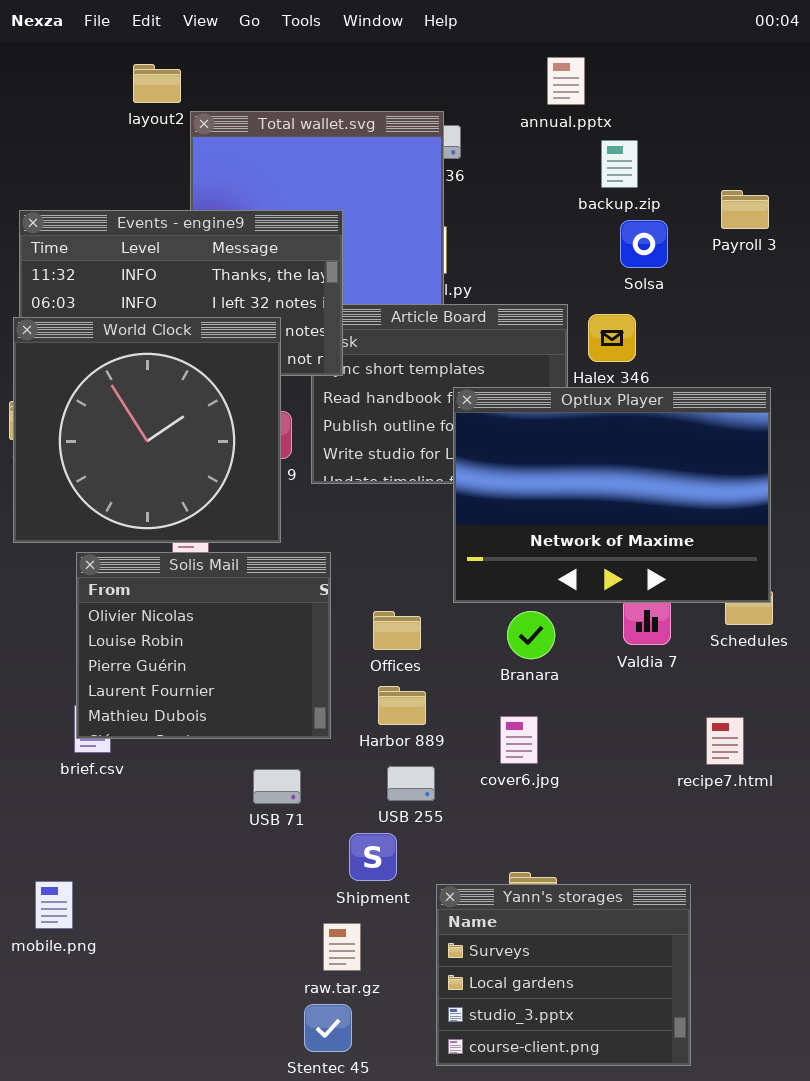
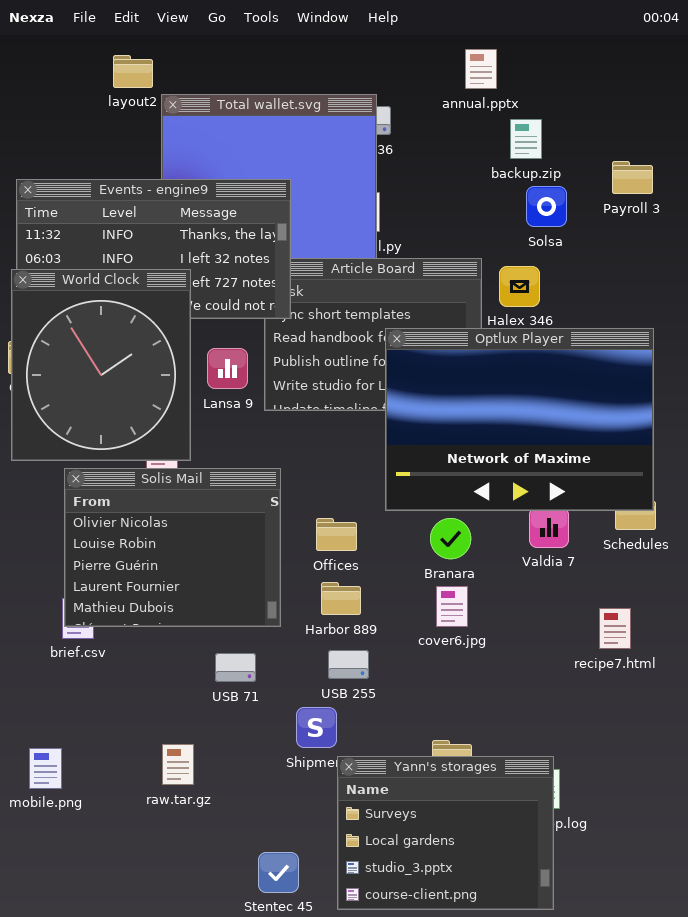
World Clock: [13,317,281,543] -> [11,269,191,461], resized
cover6.jpg: [500,716,538,764] -> [436,586,468,627], moved
Yann's storages: [436,884,691,1066] -> [337,756,554,910], moved
raw.tar.gz: [323,923,361,971] -> [162,744,194,785], moved

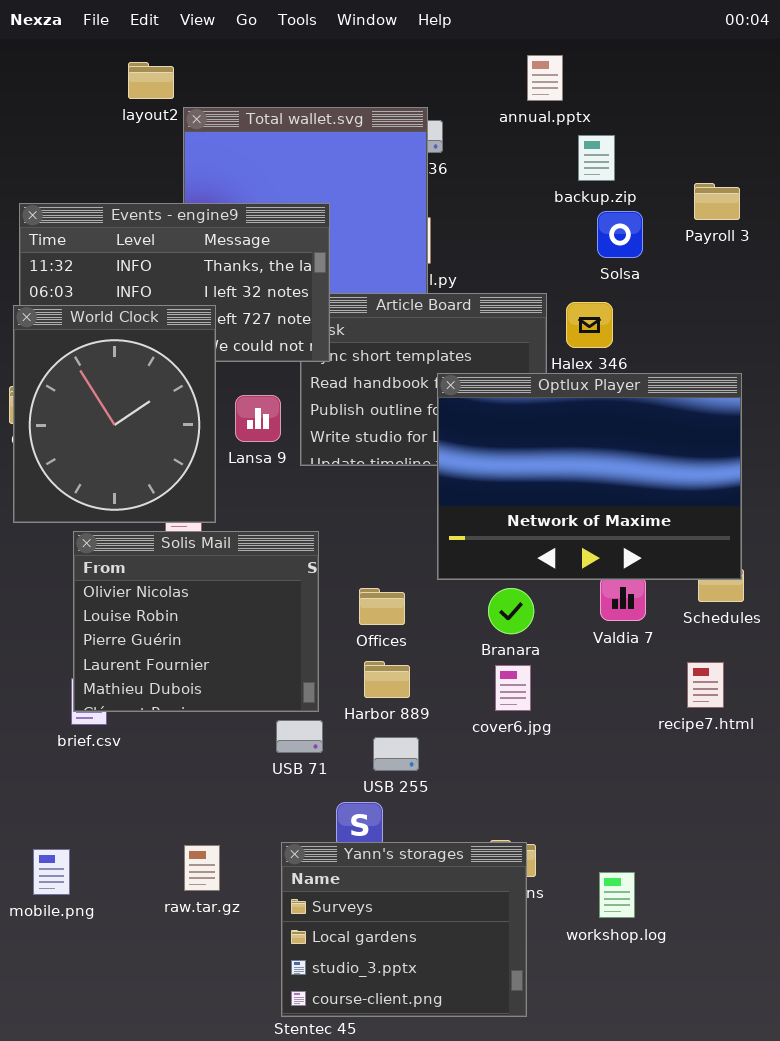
recipe7.html: [599,608,631,649] -> [687,662,724,708], moved
USB 71: [215,653,256,682] -> [276,720,323,753], moved
Yann's storages: [337,756,554,910] -> [281,842,527,1017], moved

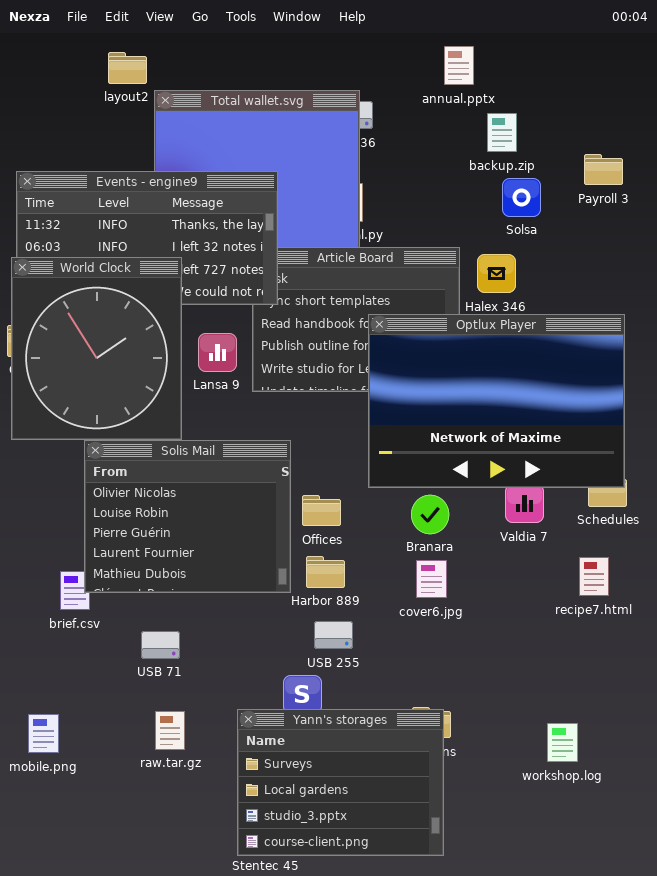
Solis Mail: [73,531,319,712] -> [84,440,291,593], moved
USB 71: [276,720,323,753] -> [141,631,180,659], moved
workshop.log: [599,872,635,918] -> [547,723,578,762], moved

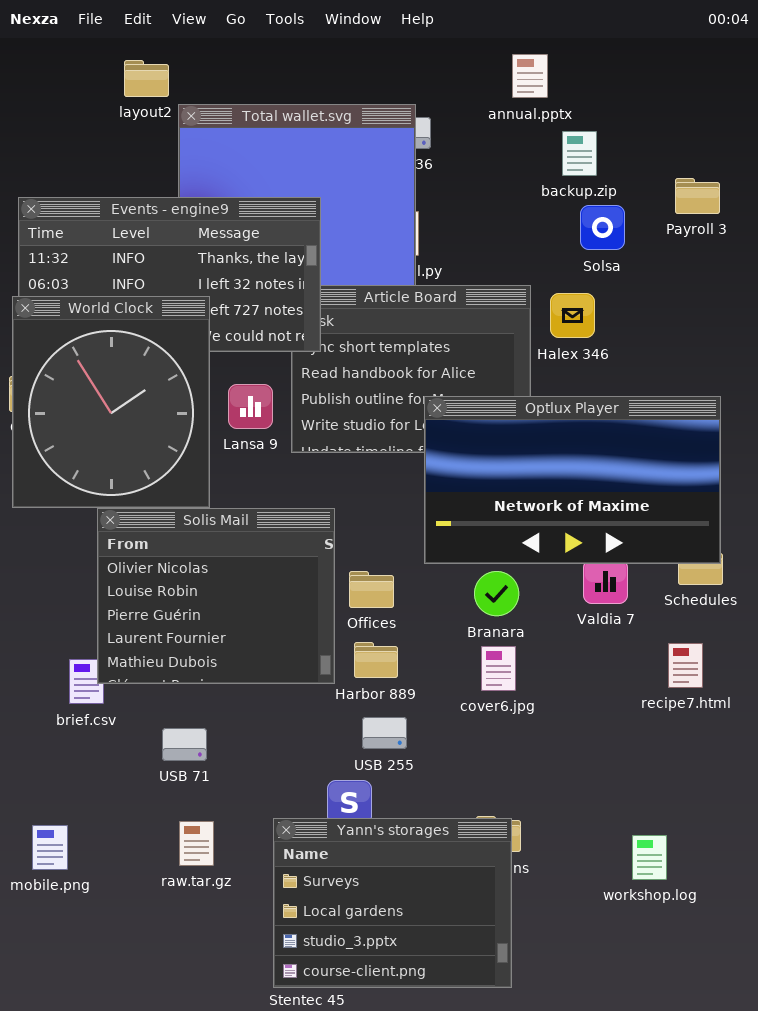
Optlux Player: [368,314,625,488] -> [424,396,721,564], resized

